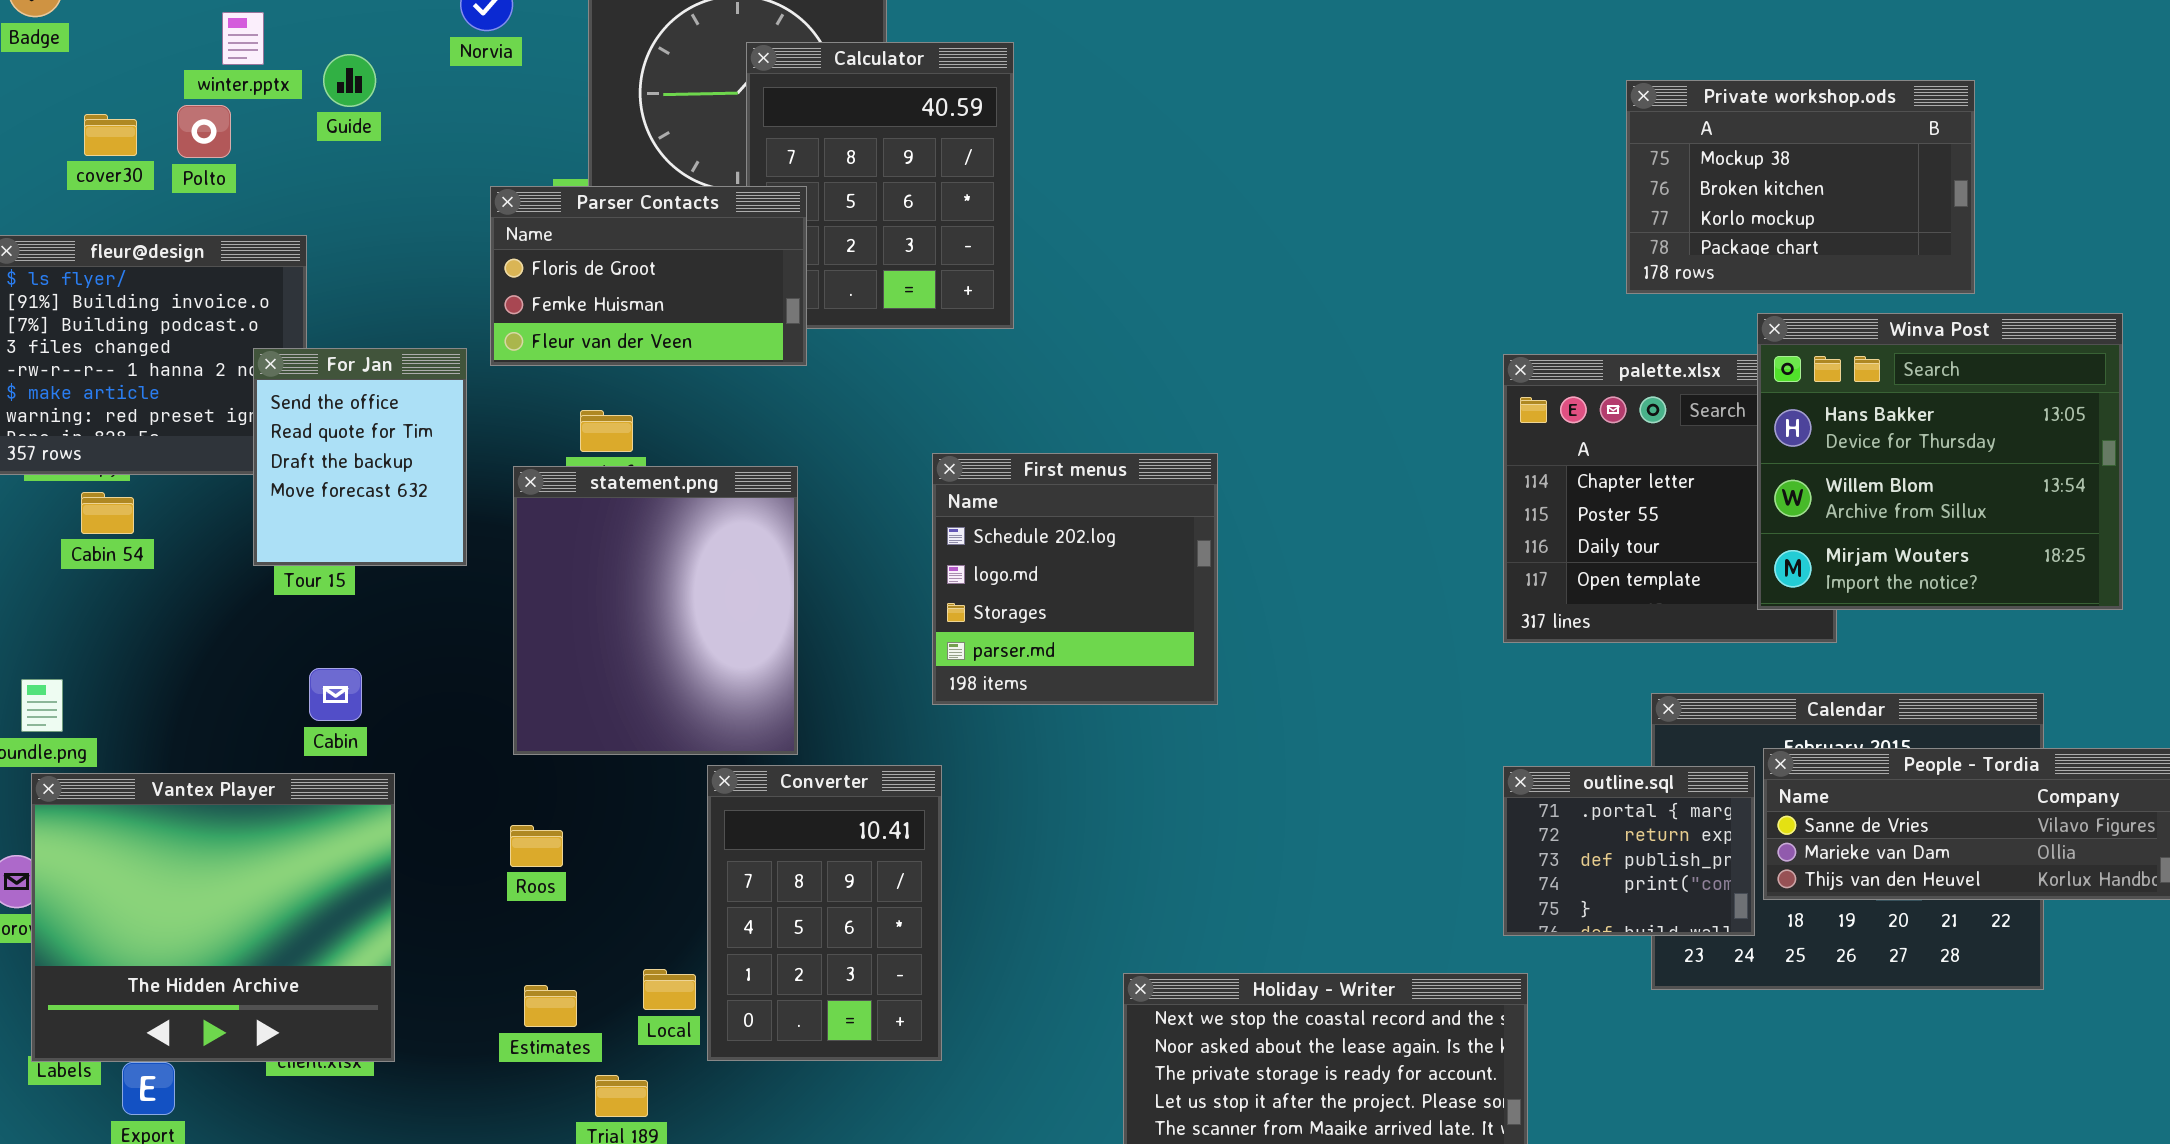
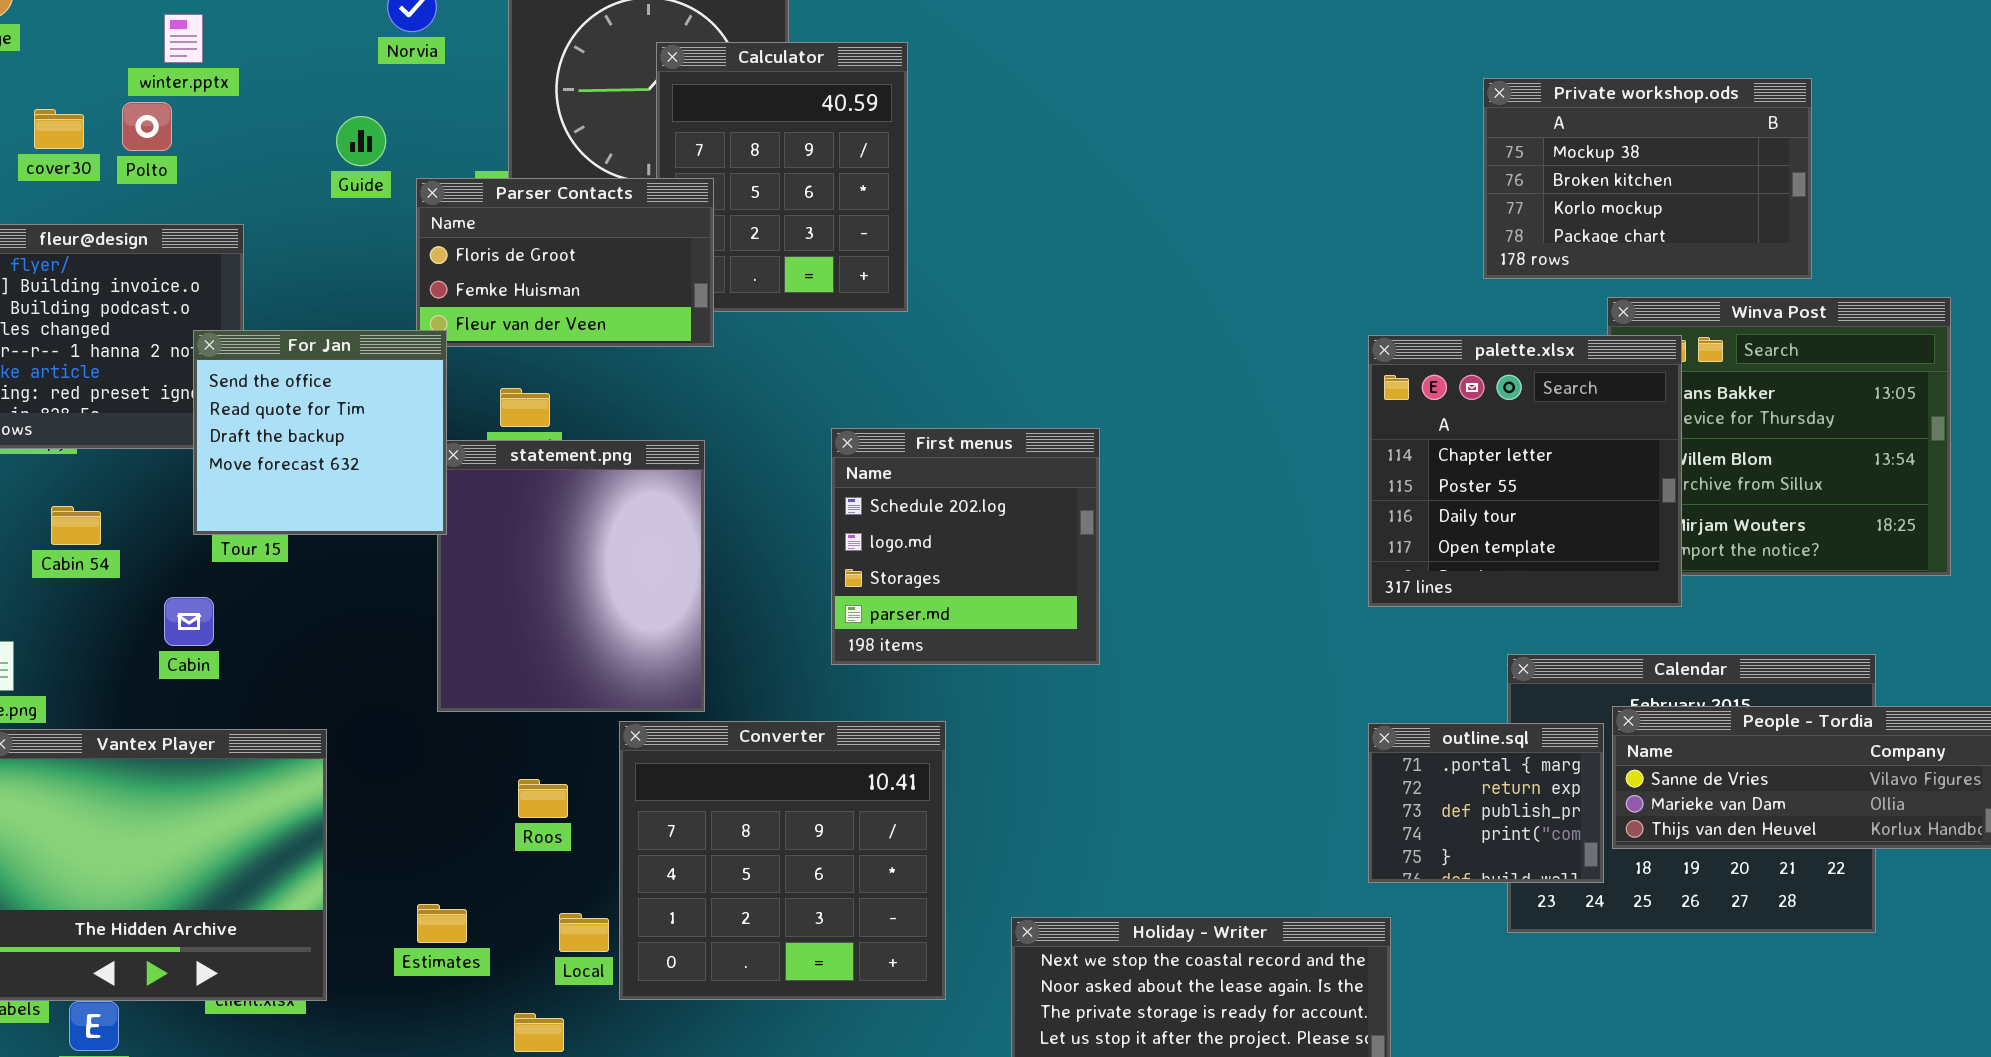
Guide: [323,54,376,107] -> [336,116,386,166], moved
For Jan: [253,348,467,566] -> [193,330,447,535], resized
palette.xlsx: [1503,354,1837,643] -> [1368,335,1682,607], raised
Cabin 54: [81,492,134,534] -> [51,506,101,545], moved
Cabin: [309,668,362,721] -> [164,597,214,646], moved
Converter: [707,765,942,1061] -> [619,721,946,1000], resized
Roos: [510,825,563,867] -> [518,779,568,818], moved
Estimates: [524,985,577,1027] -> [417,904,467,943], moved

